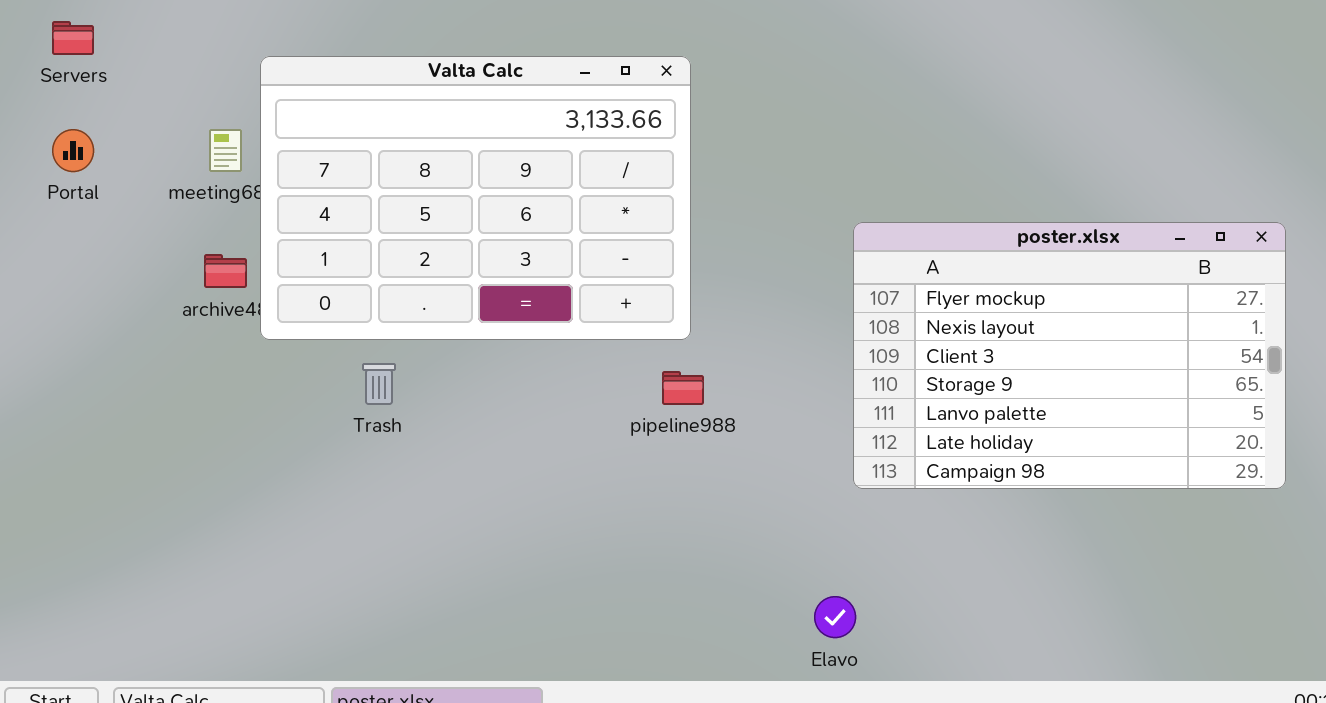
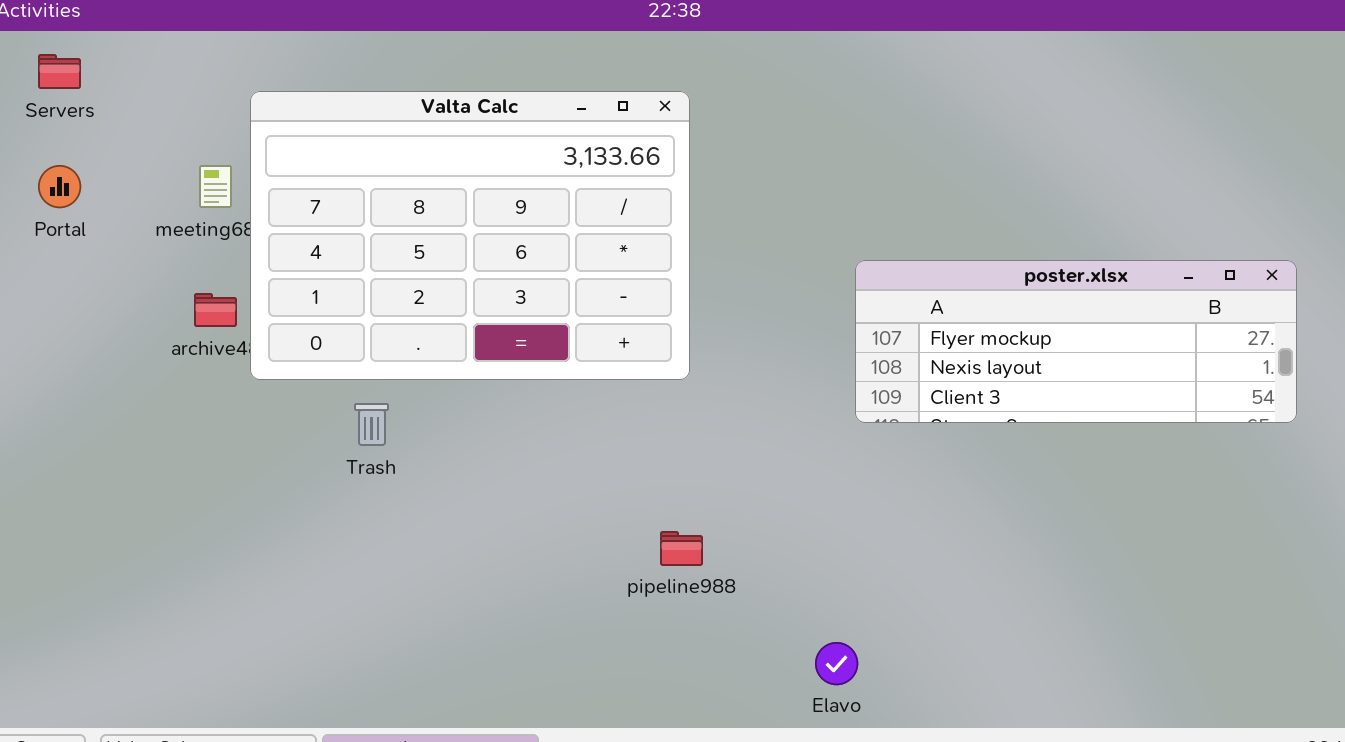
poster.xlsx: [853,222,1286,489] -> [855,260,1297,423], resized
pipeline988: [662,371,704,405] -> [660,531,703,566], moved

